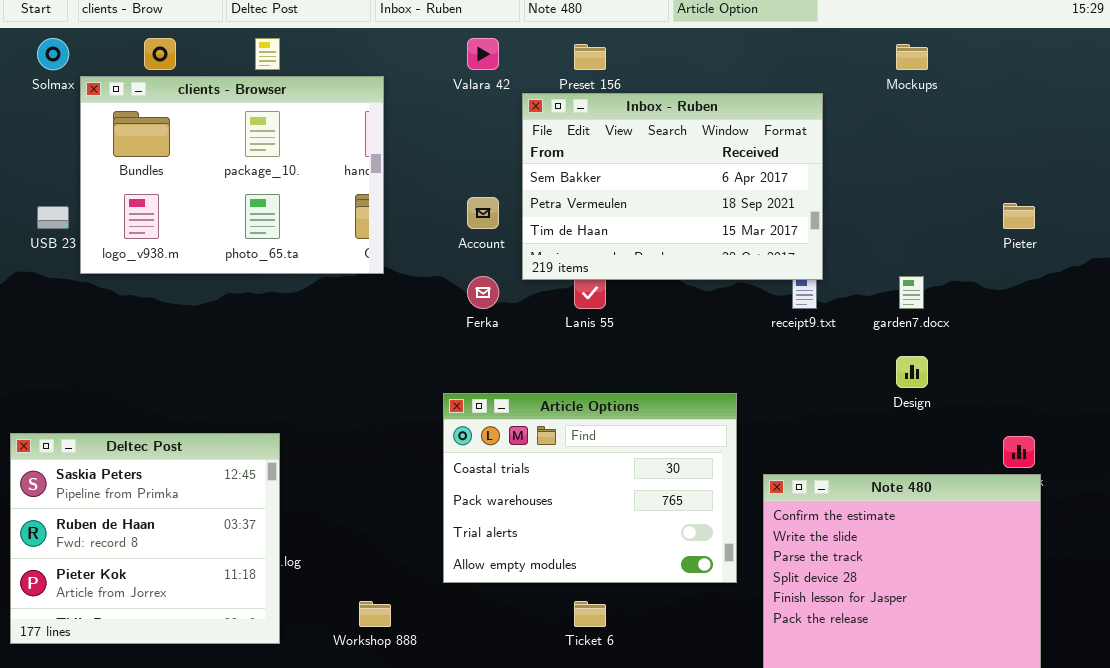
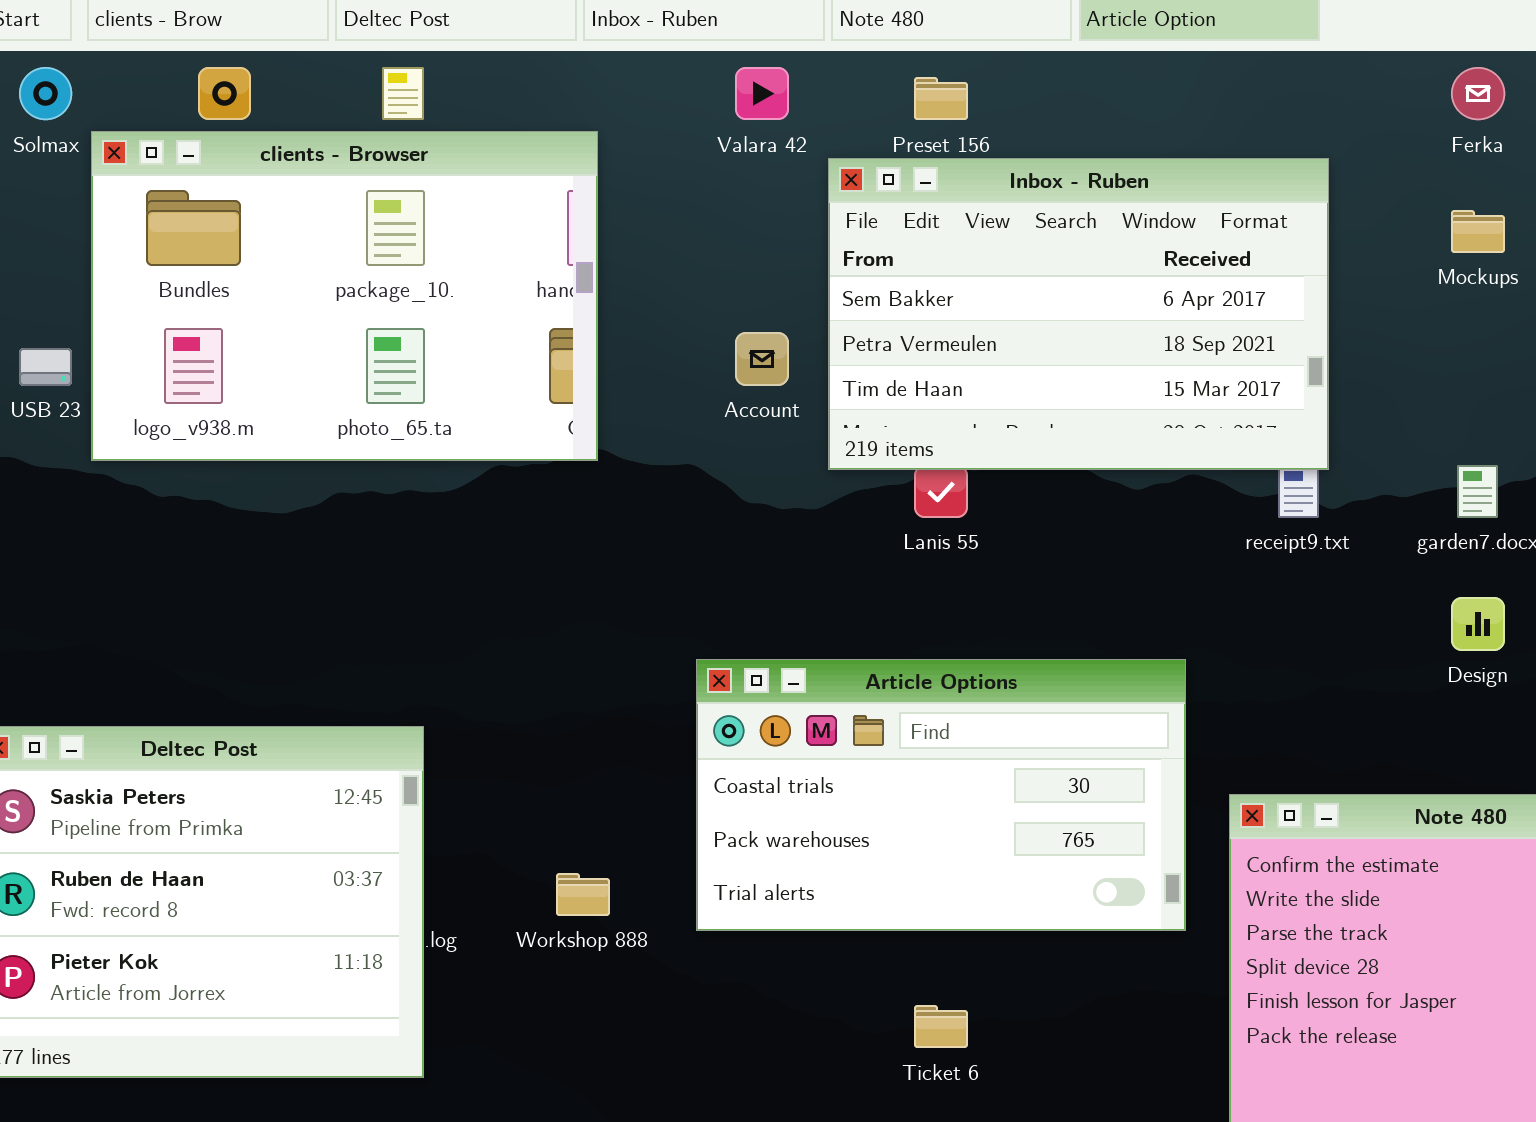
Mockups: [896,44,928,70] -> [1451,210,1505,253], moved
Ferka: [467,276,499,309] -> [1451,67,1505,120], moved
Article Options: [443,393,737,583] -> [696,659,1186,931], resized
Workshop 888: [359,601,391,627] -> [556,873,610,916], moved

